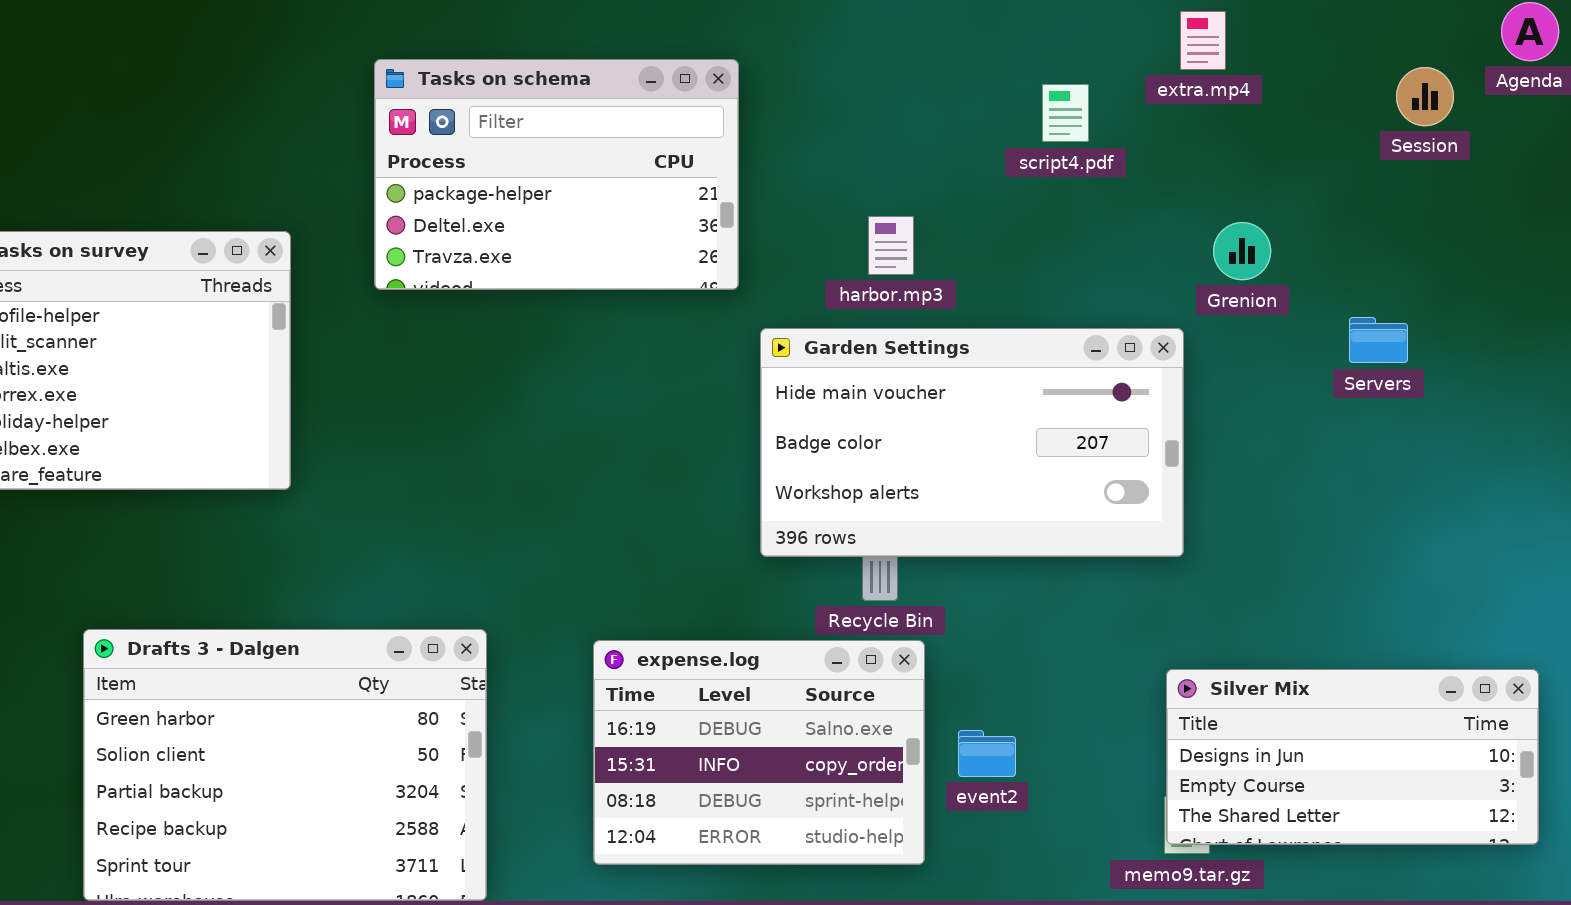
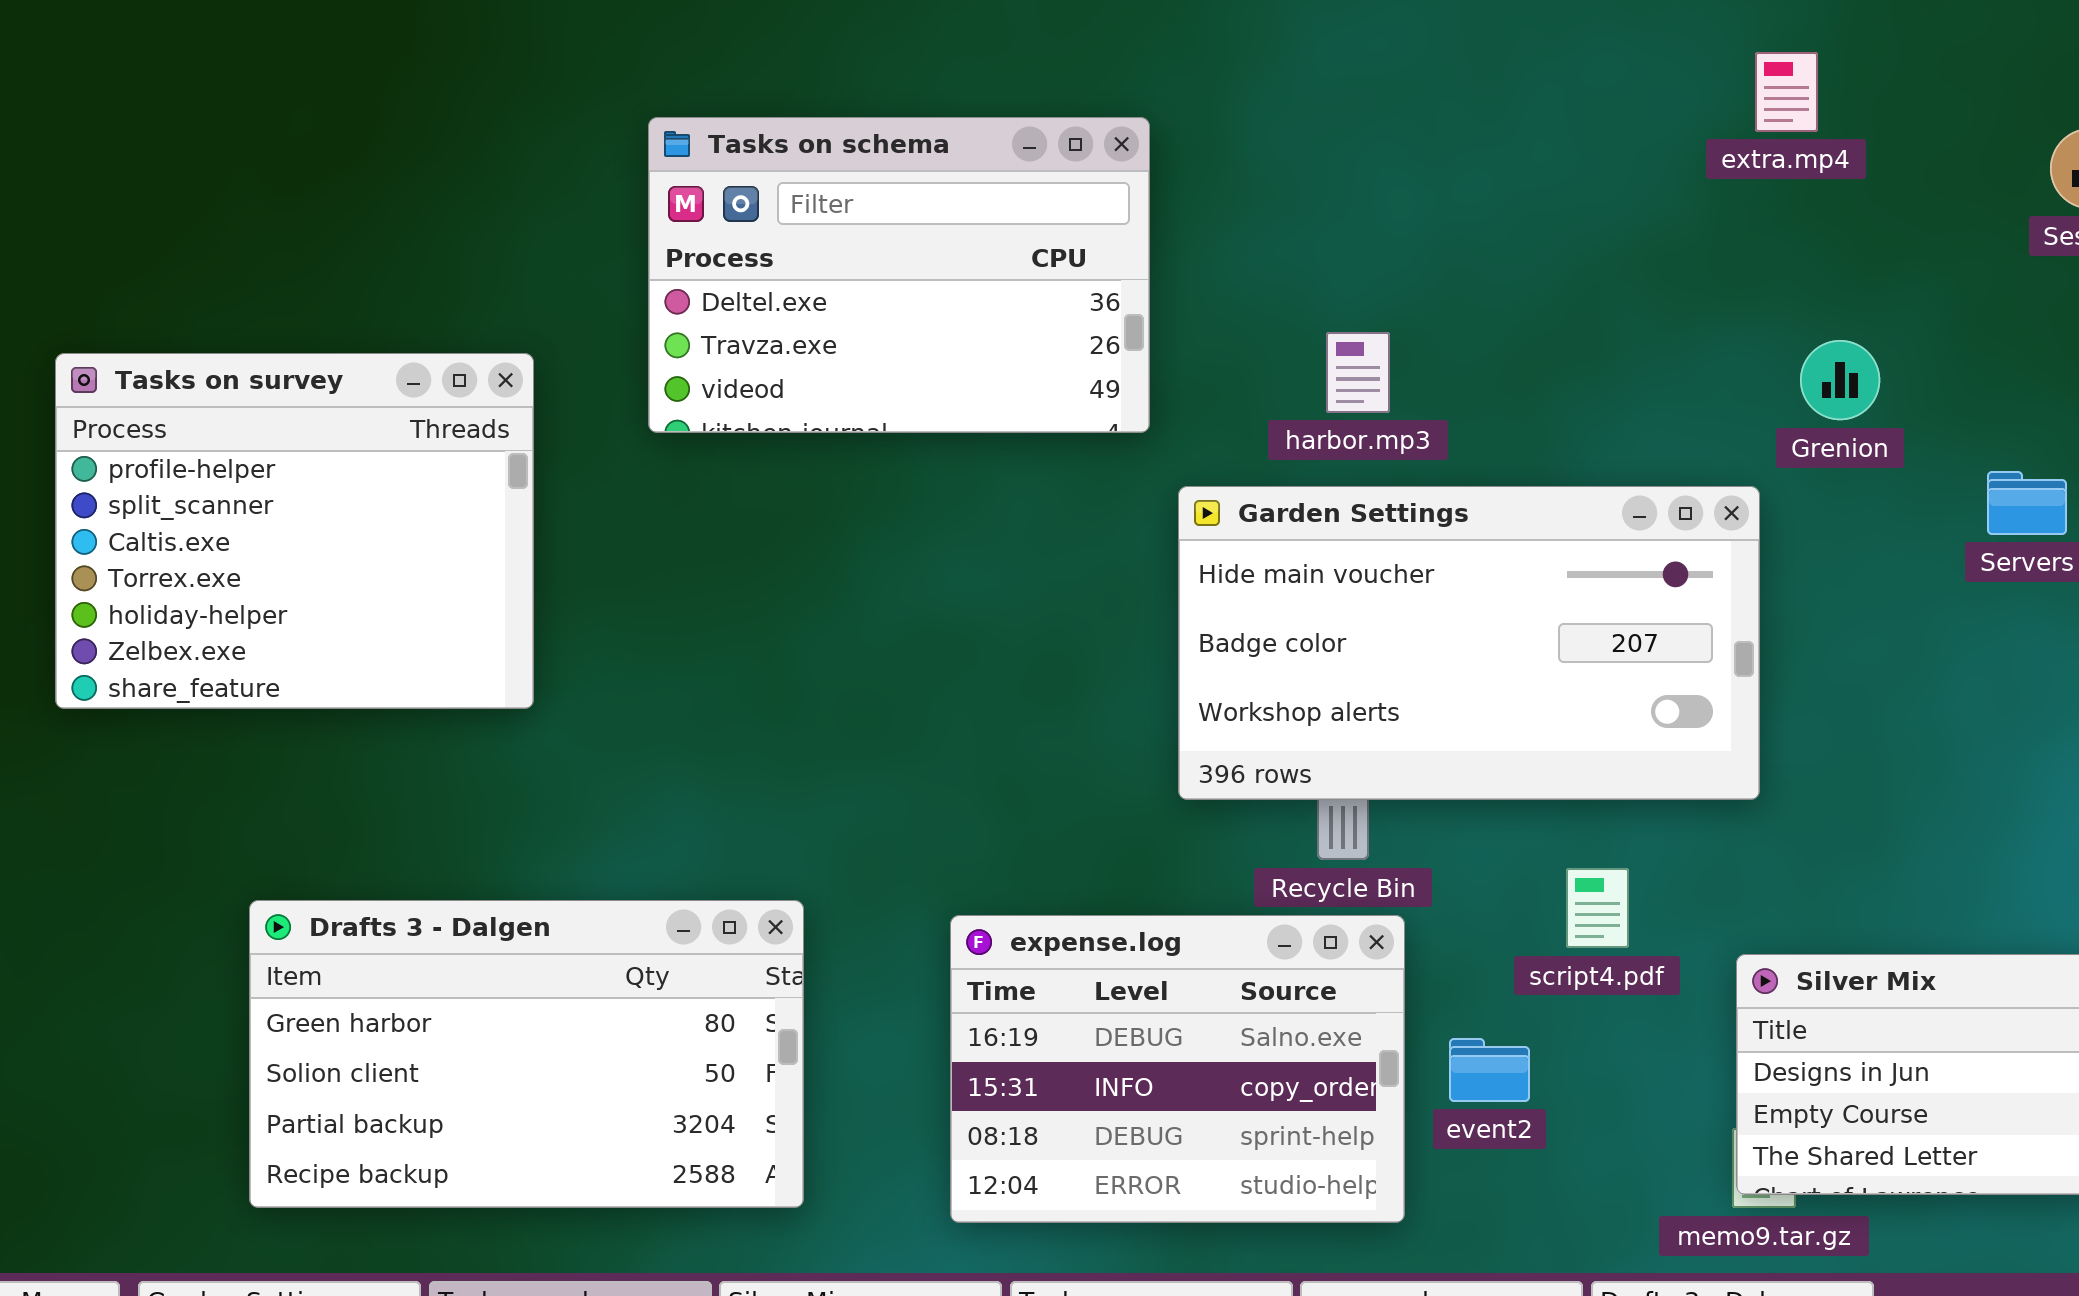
Tasks on schema: [374,59,739,290] -> [648,117,1150,433], scrolled down 1 row
script4.pdf: [1042,84,1089,142] -> [1566,868,1629,948], moved
Drafts 3 - Dalgen: [83,629,487,901] -> [249,900,804,1208], resized

